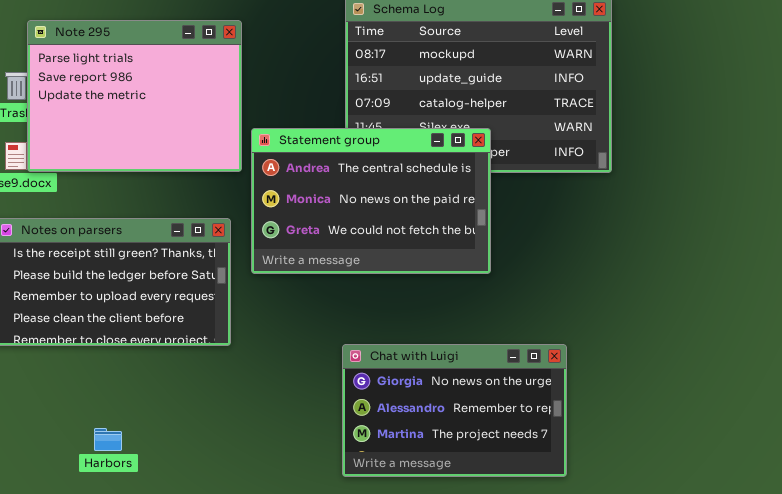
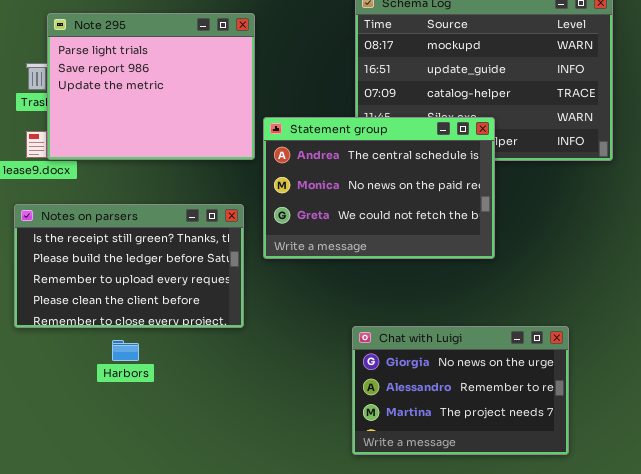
Harbors: [94,428,122,451] -> [112,340,139,361], moved

